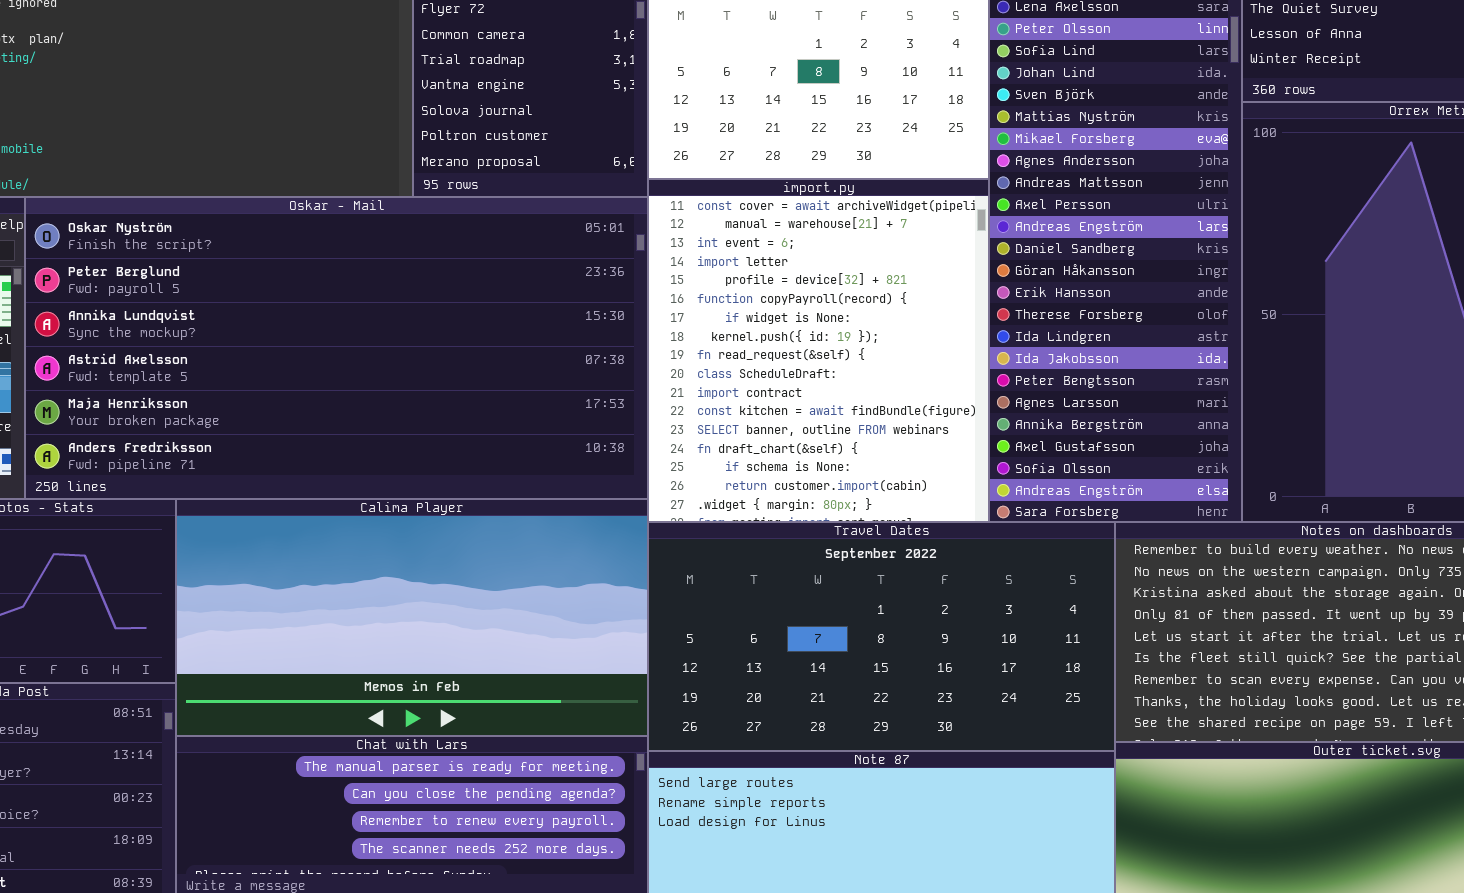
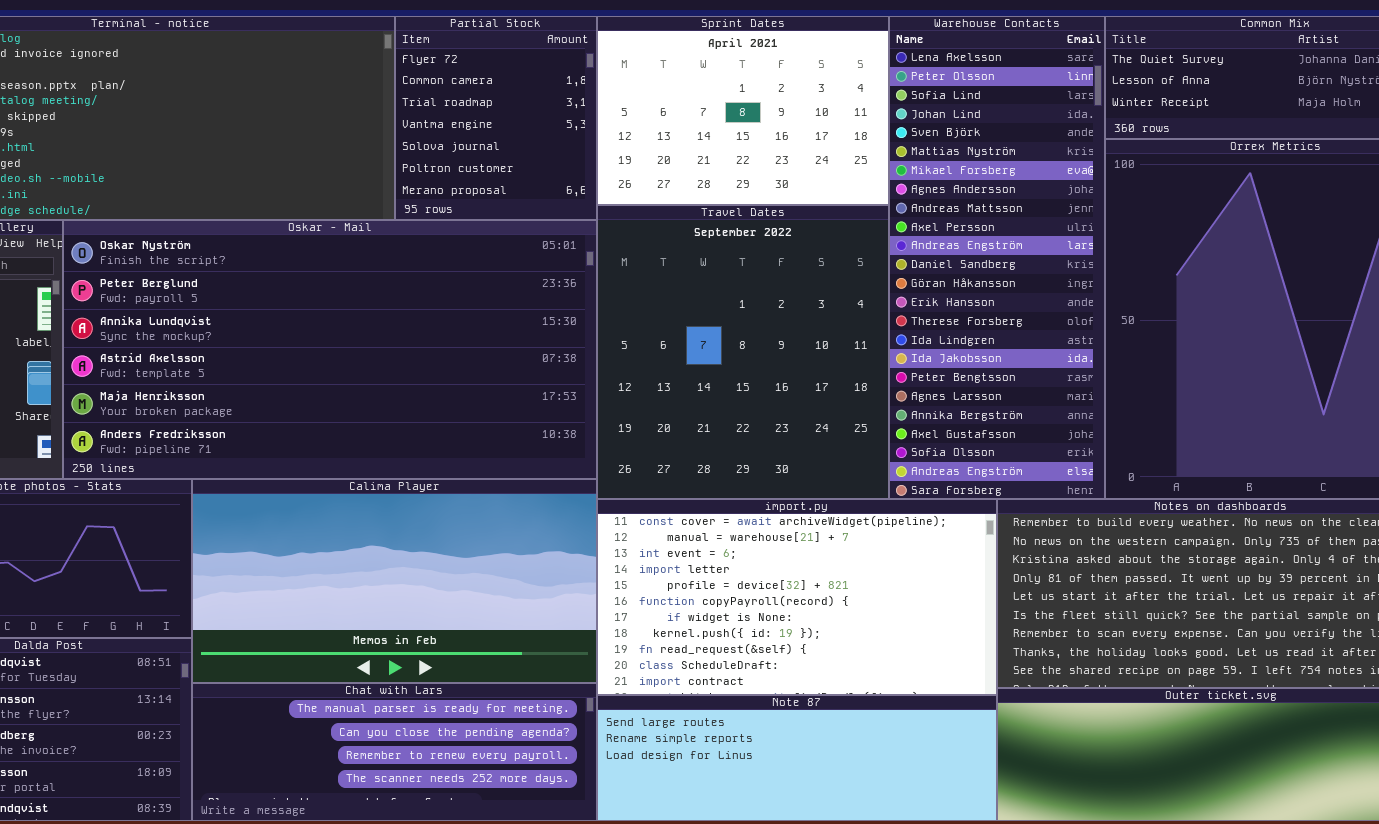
import.py: [648,179,989,522] -> [597,499,997,695], moved, resized
Travel Dates: [648,522,1115,751] -> [597,205,889,499], moved, resized

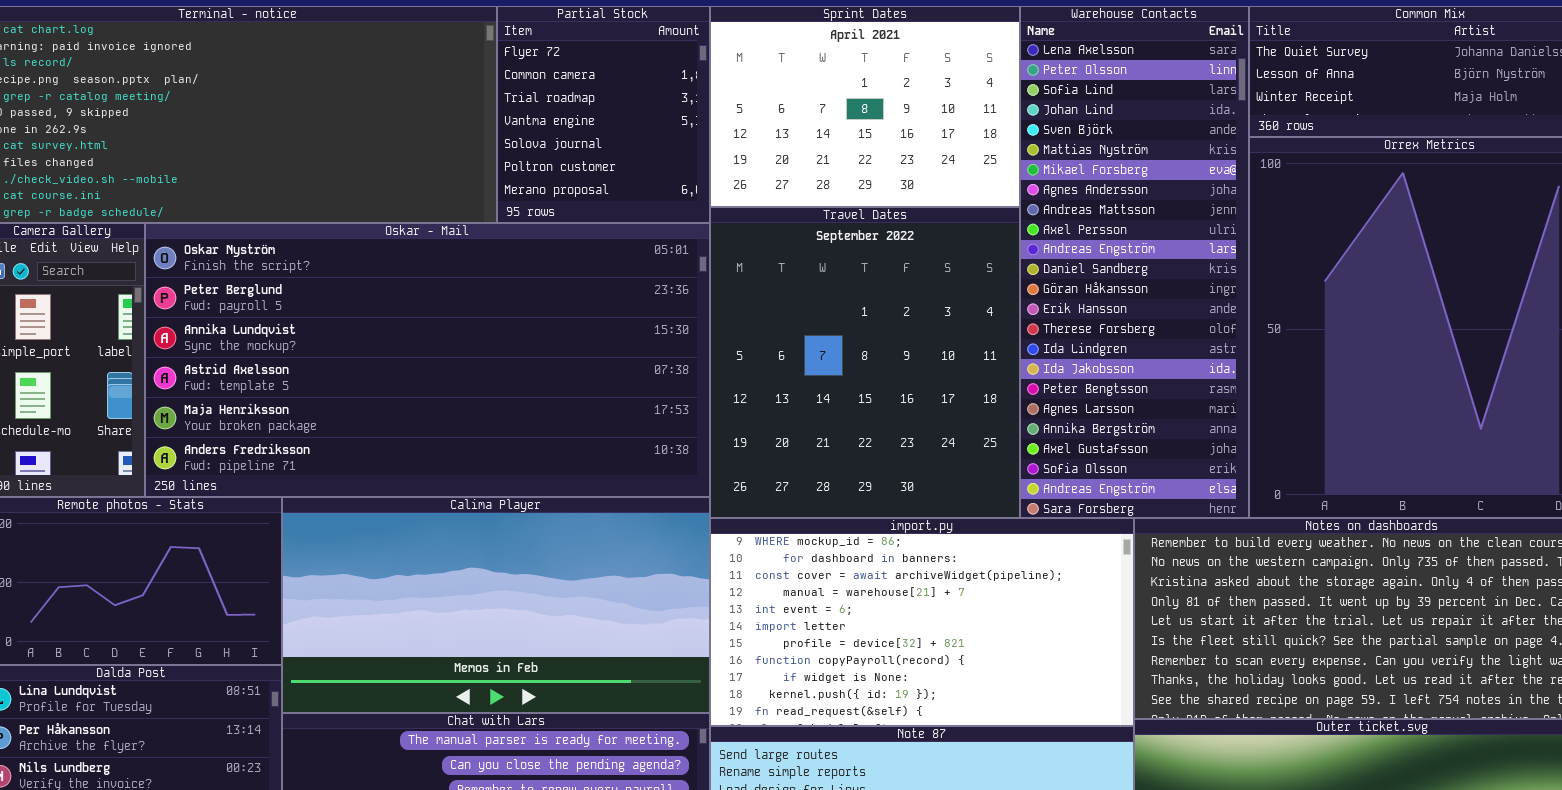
import.py: [597,499,997,695] -> [710,518,1134,726], scrolled up 2 rows

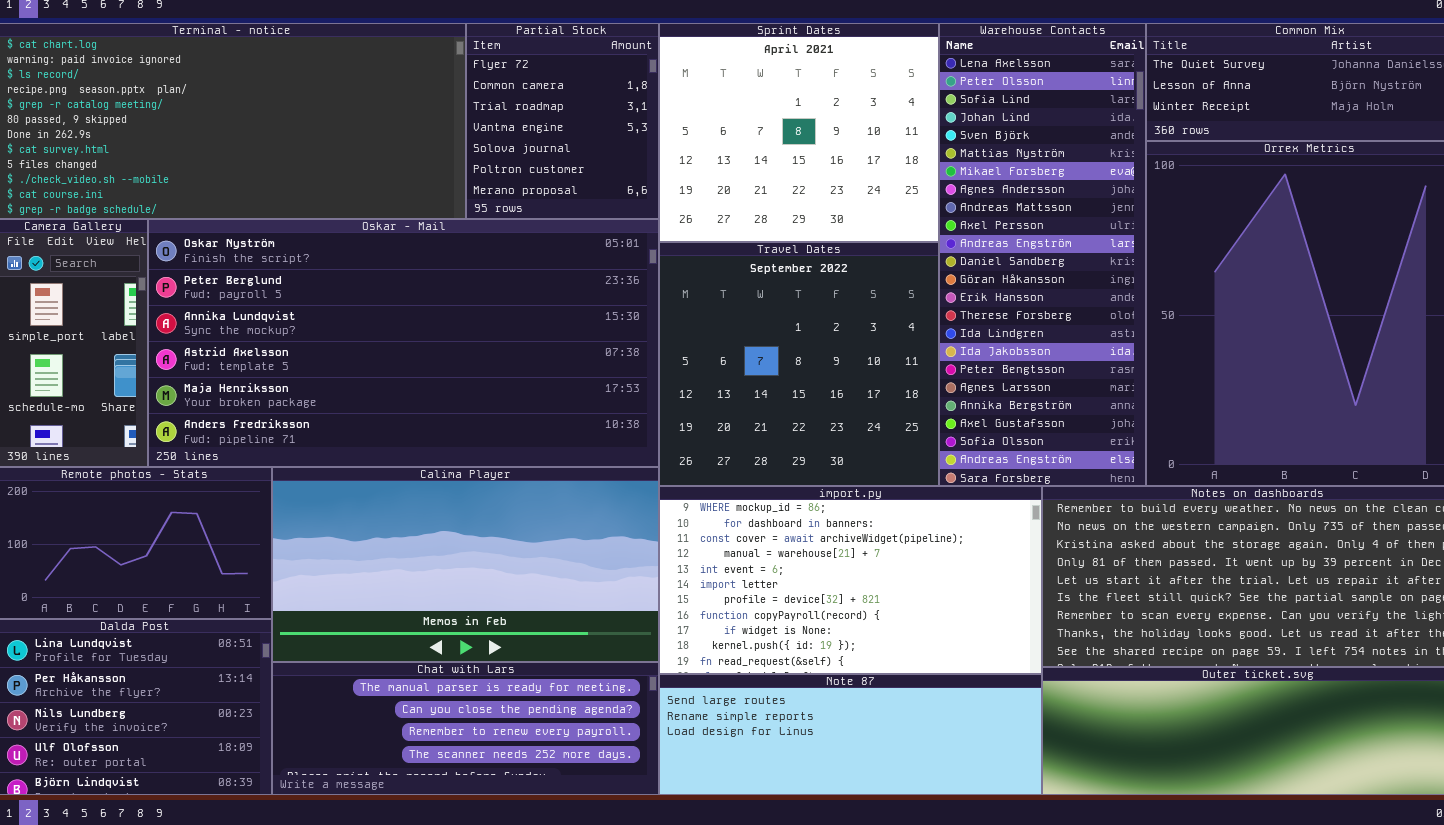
Sprint Dates: [710,6,1020,207] -> [659,23,939,242], resized
Travel Dates: [710,207,1020,518] -> [659,242,939,486], resized

